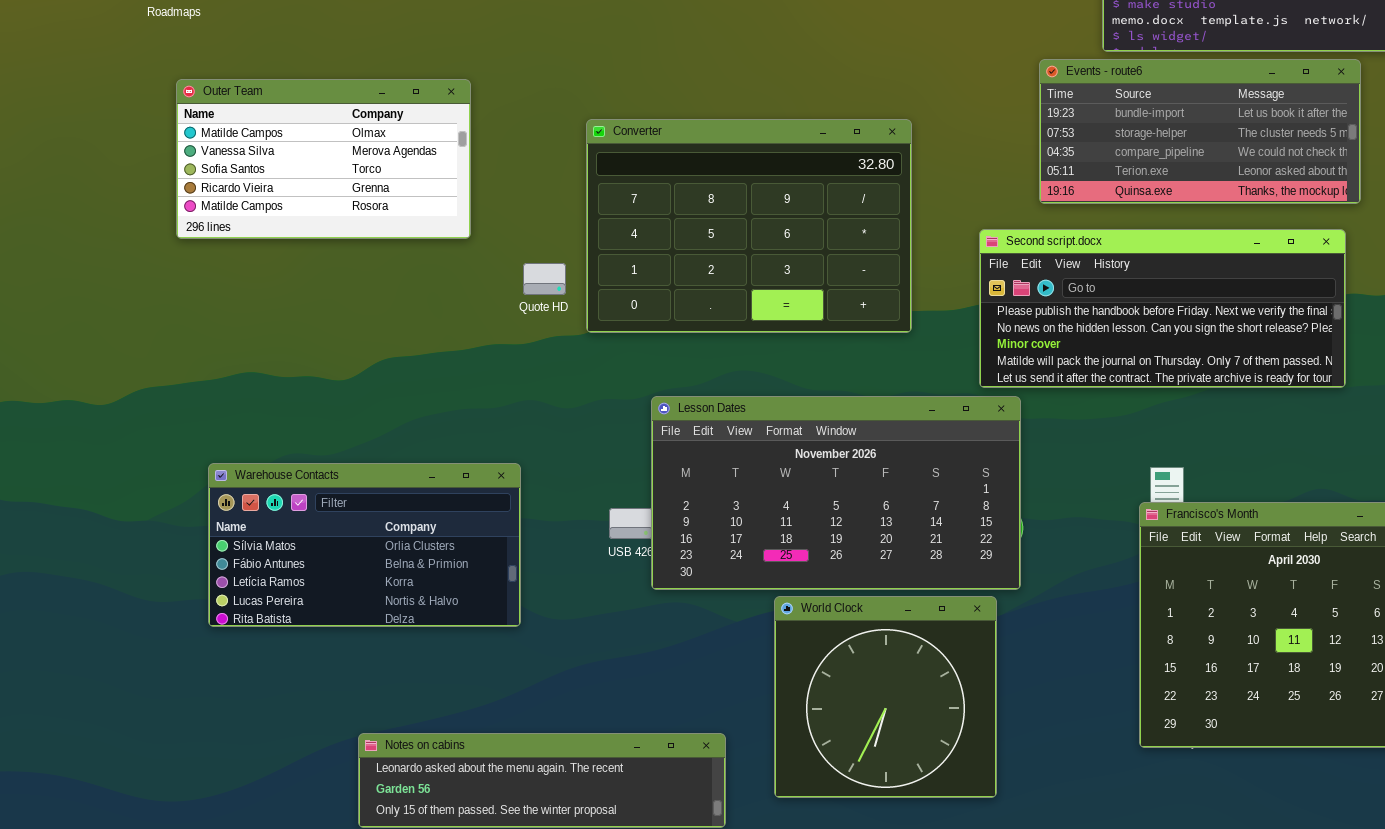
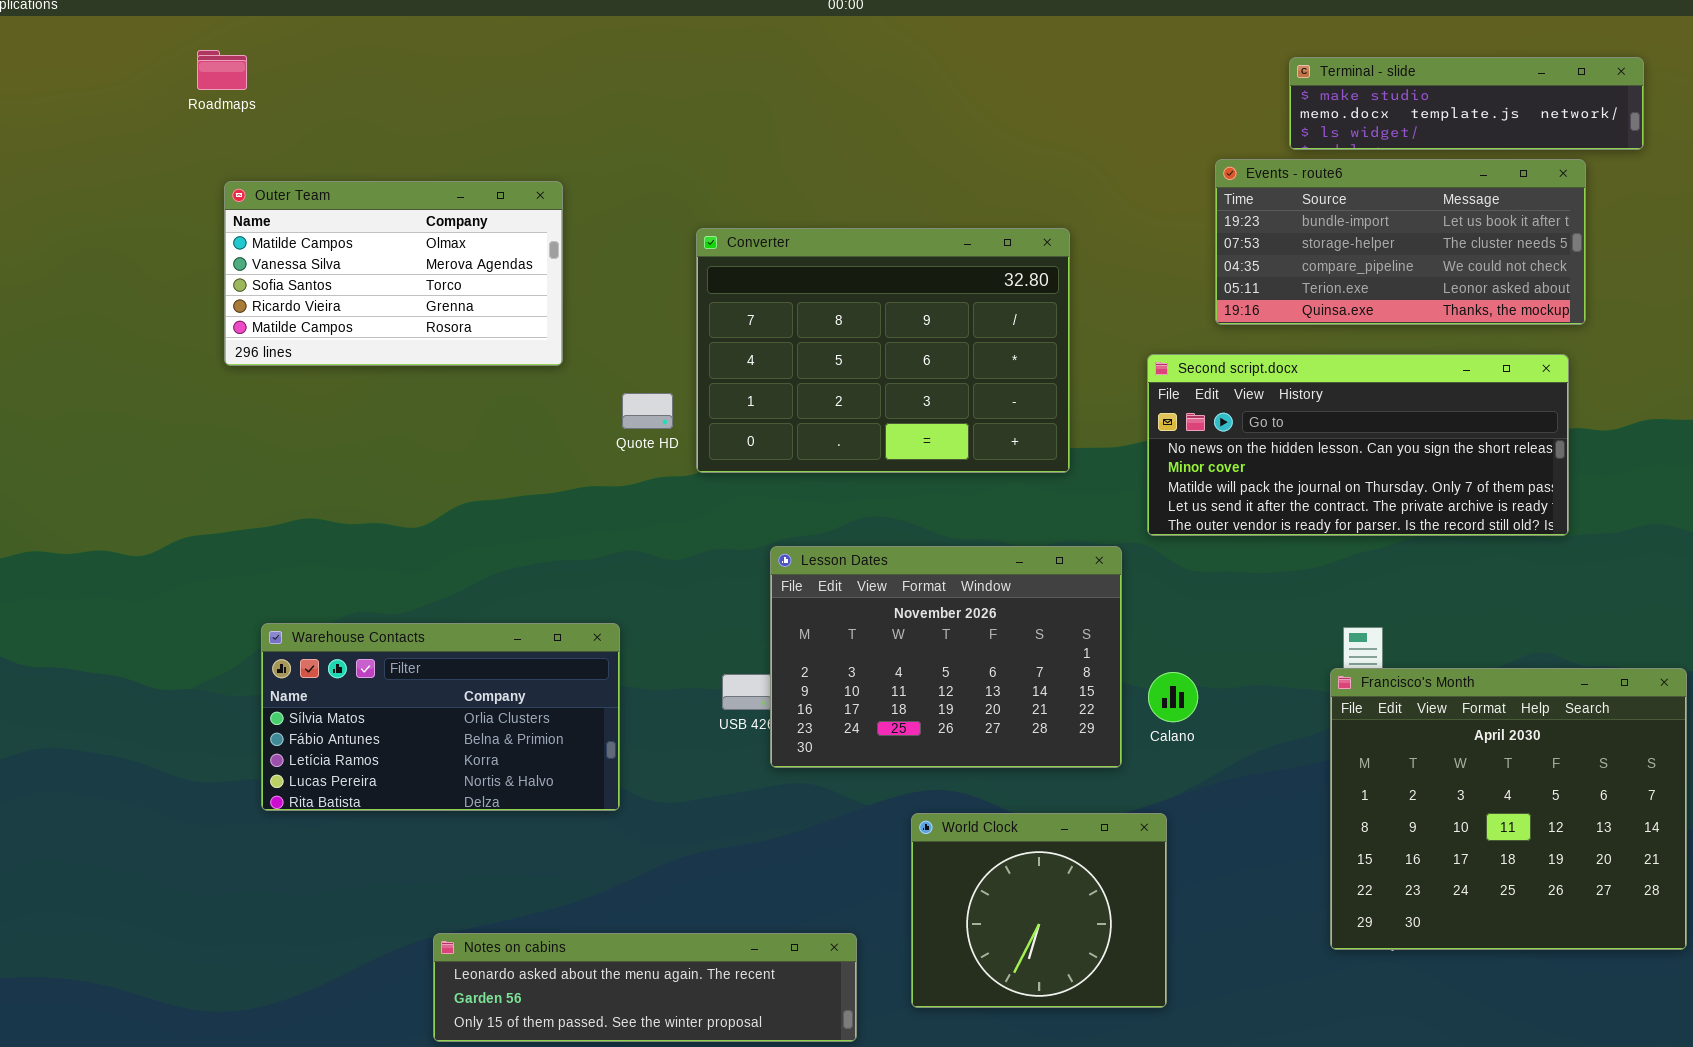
Second script.docx: [979,229,1346,388] -> [1147,354,1569,536], scrolled down 1 row
Lesson Dates: [651,396,1021,590] -> [770,546,1122,768], resized
World Clock: [774,596,997,798] -> [911,813,1167,1008], resized

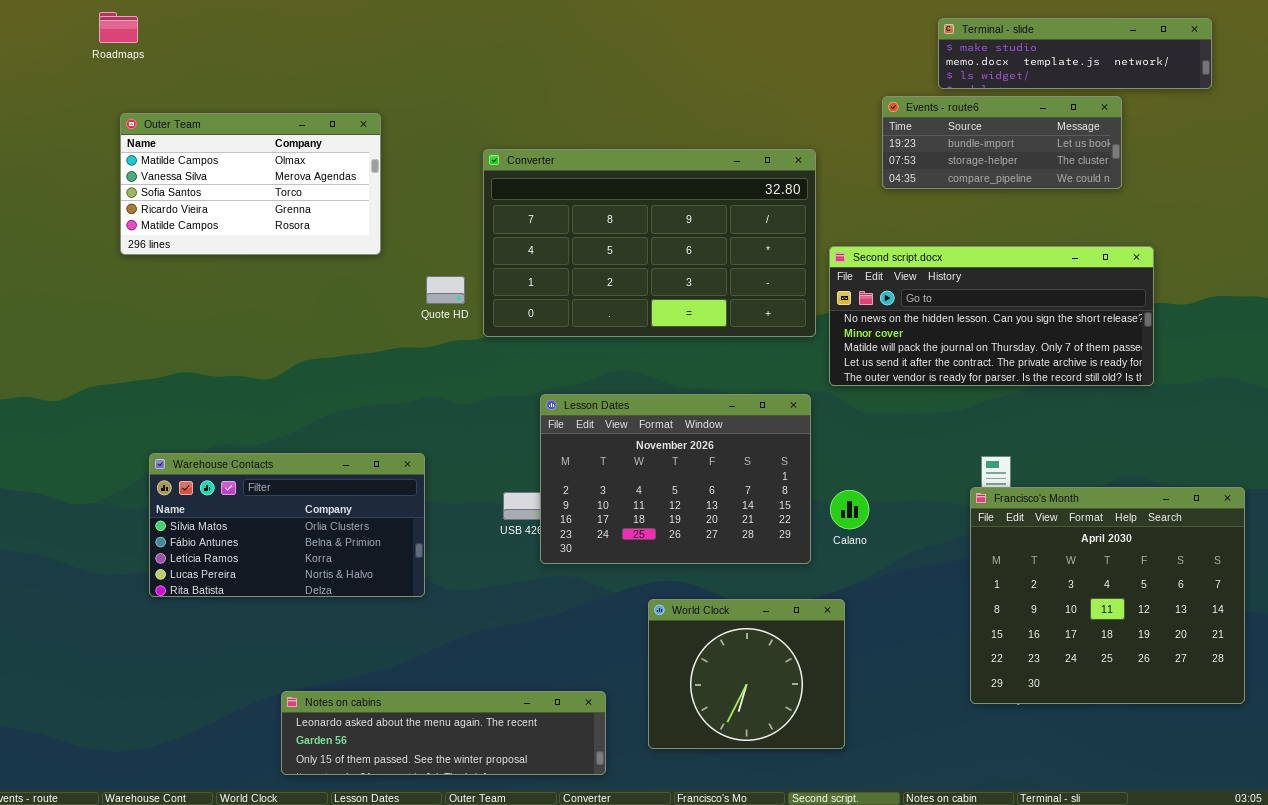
Events - route6: [1215,159,1586,325] -> [882,96,1122,189], resized
Converter: [696,228,1070,473] -> [483,149,816,337], resized

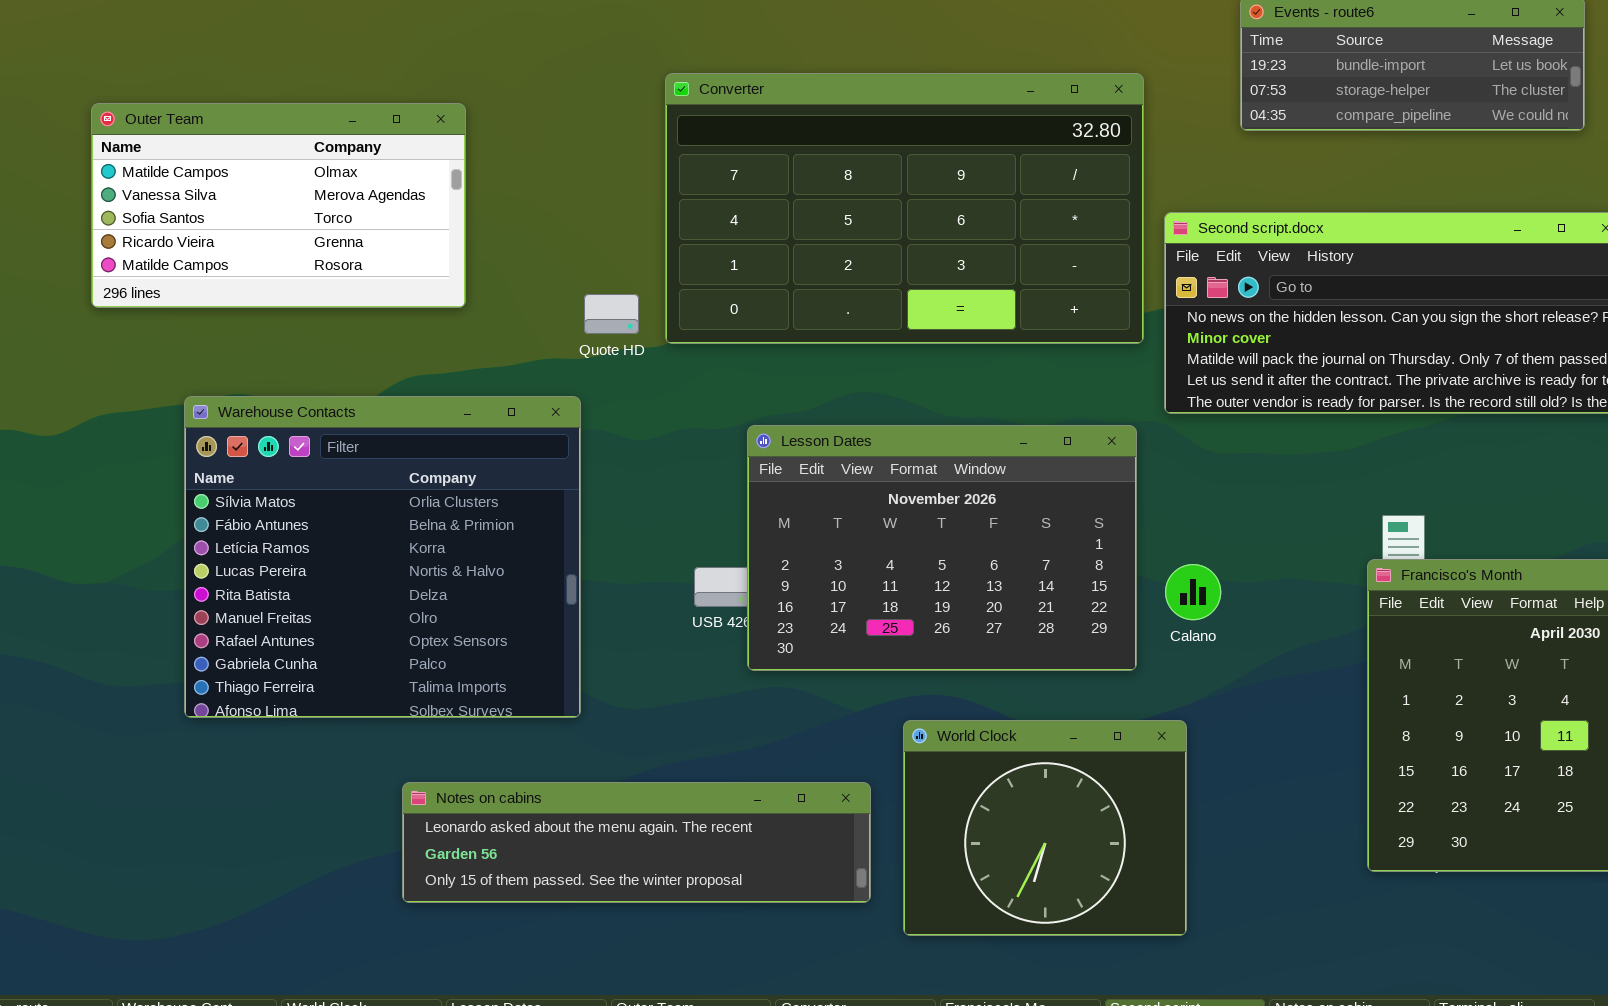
Outer Team: [120,113,381,255] -> [91,103,466,308], moved
Quote HD: [426,276,465,304] -> [584,294,639,334], moved
Warehouse Contacts: [149,453,425,597] -> [184,396,581,718], resized
Notes on cabins: [281,691,606,775] -> [402,782,871,903], moved

